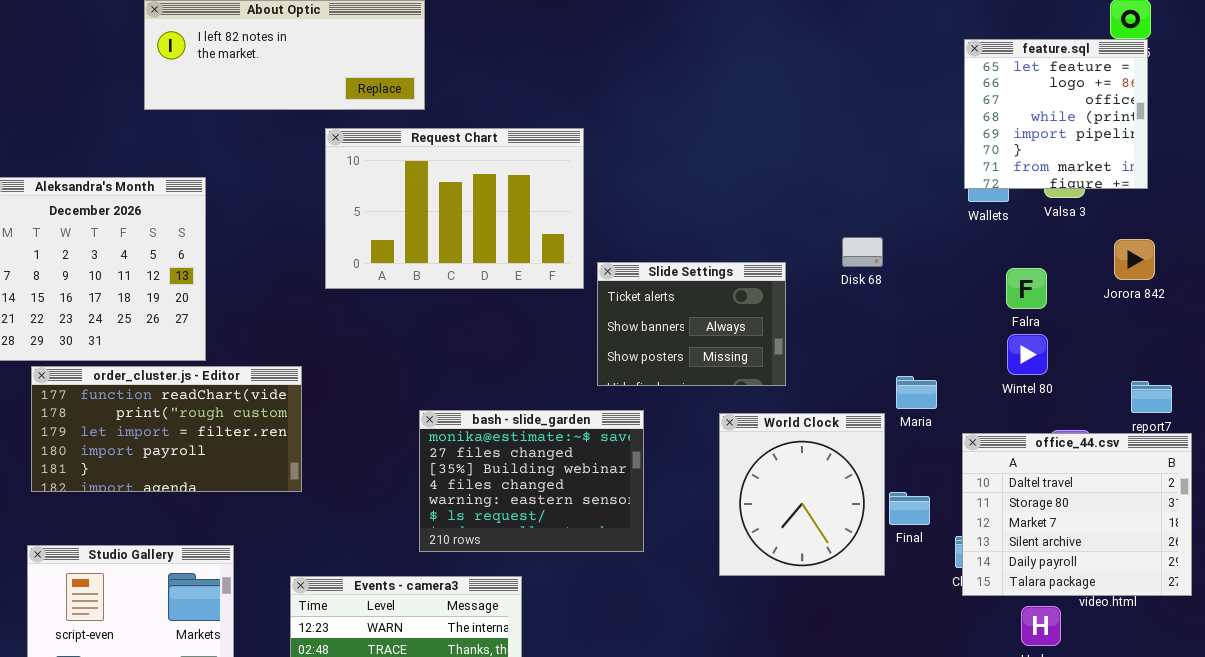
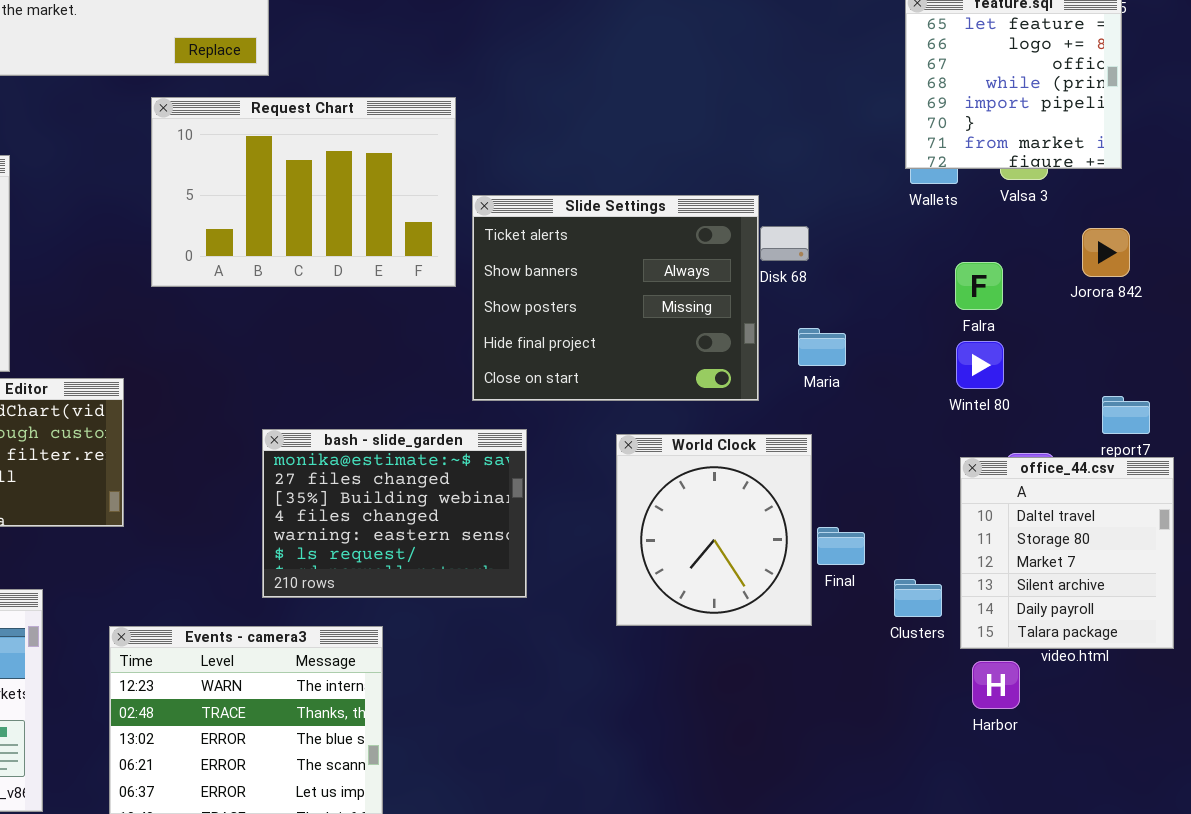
Slide Settings: [597,262,786,386] -> [472,195,759,401], resized
Maria: [896,376,937,409] -> [798,328,846,366], moved
office_44.csv: [962,433,1192,596] -> [960,457,1174,649], resized

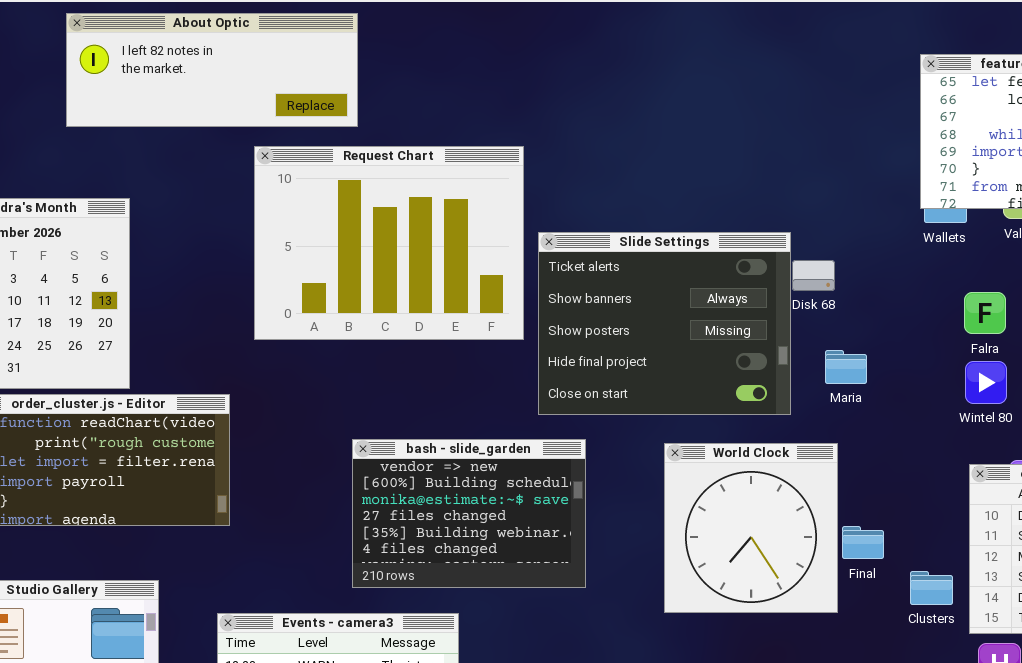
Request Chart: [151,97,456,287] -> [254,146,524,340], resized
bash - slide_garden: [262,429,527,598] -> [352,439,586,588], scrolled up 2 rows

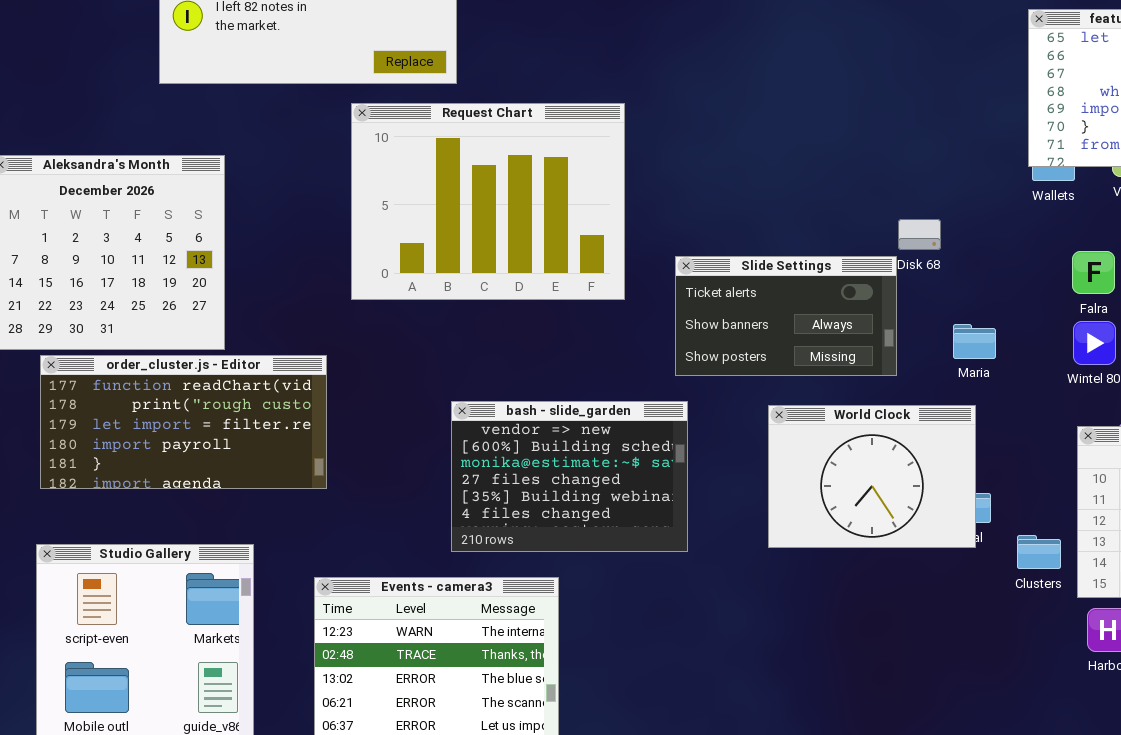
Slide Settings: [538,232,791,415] -> [675,256,897,376], resized
Maria: [825,350,867,384] -> [953,324,996,359], moved
World Clock: [664,443,838,613] -> [768,405,976,548], resized

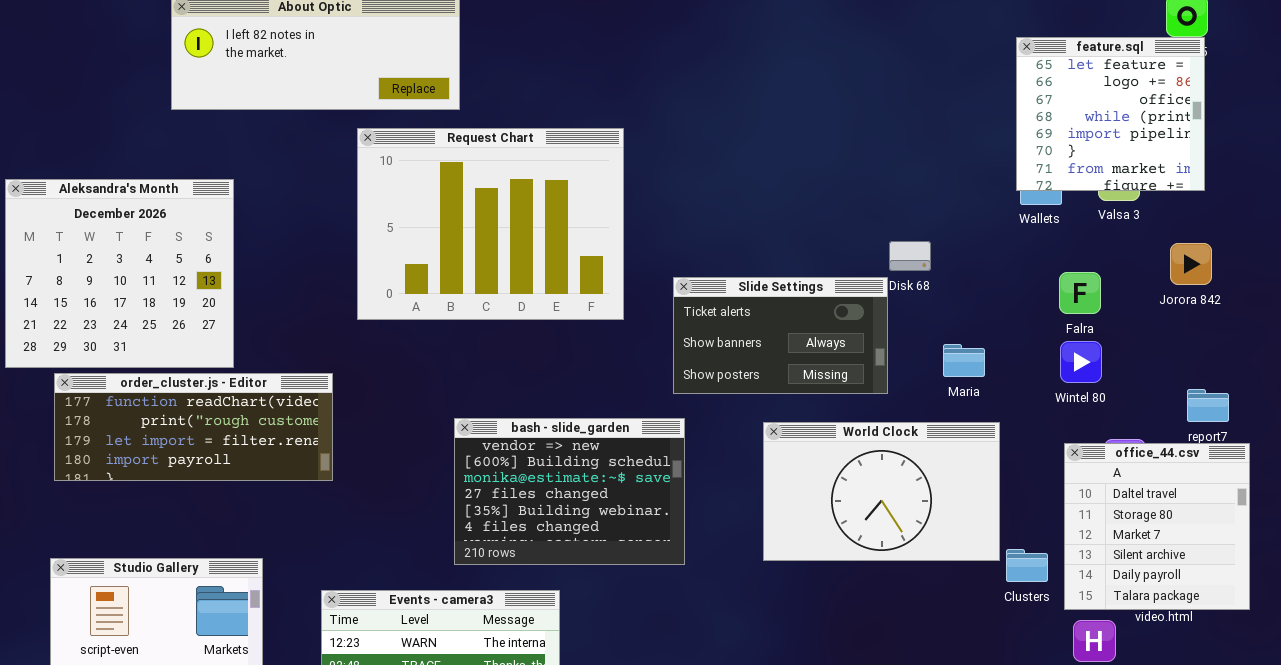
order_cluster.js - Editor: [40,355,327,489] -> [54,373,333,481], resized
World Clock: [768,405,976,548] -> [763,422,1000,561], resized

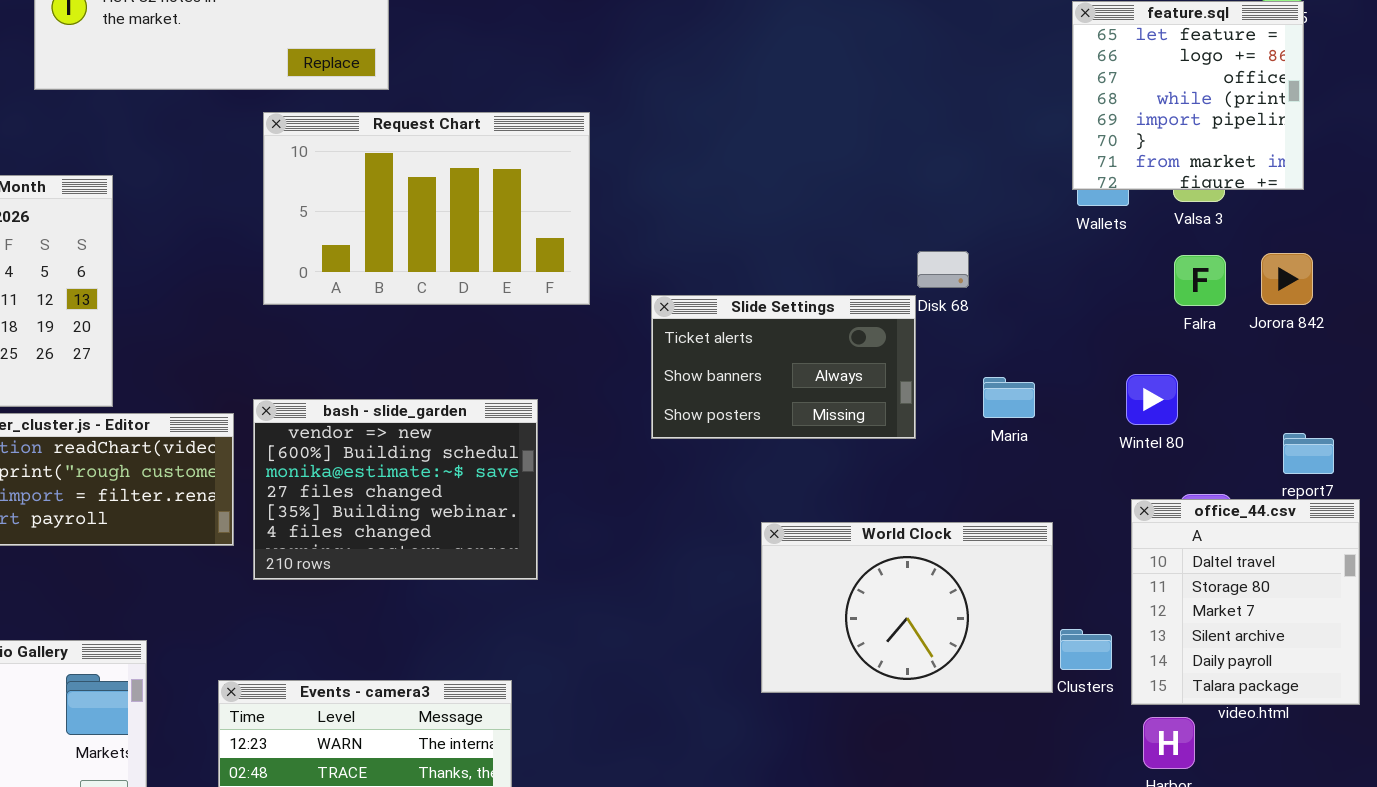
Request Chart: [357,128,624,320] -> [263,112,590,305], resized
Falra: [1059,272,1101,314] -> [1174,255,1226,306], moved
bash - slide_garden: [454,418,685,565] -> [253,399,538,580], moved
World Clock: [763,422,1000,561] -> [761,522,1053,693], moved

